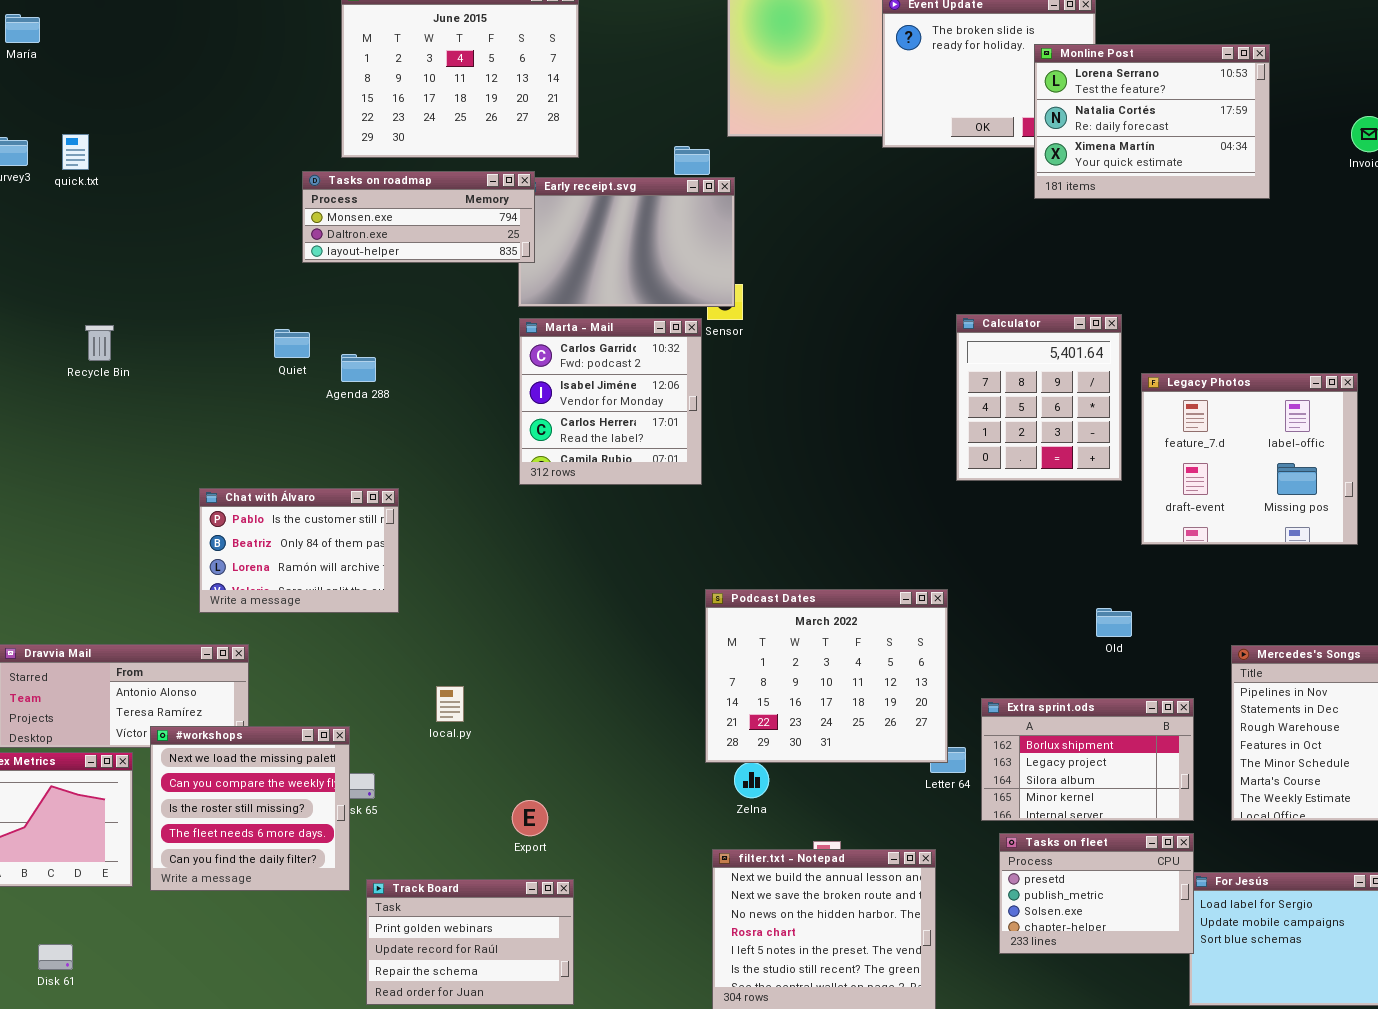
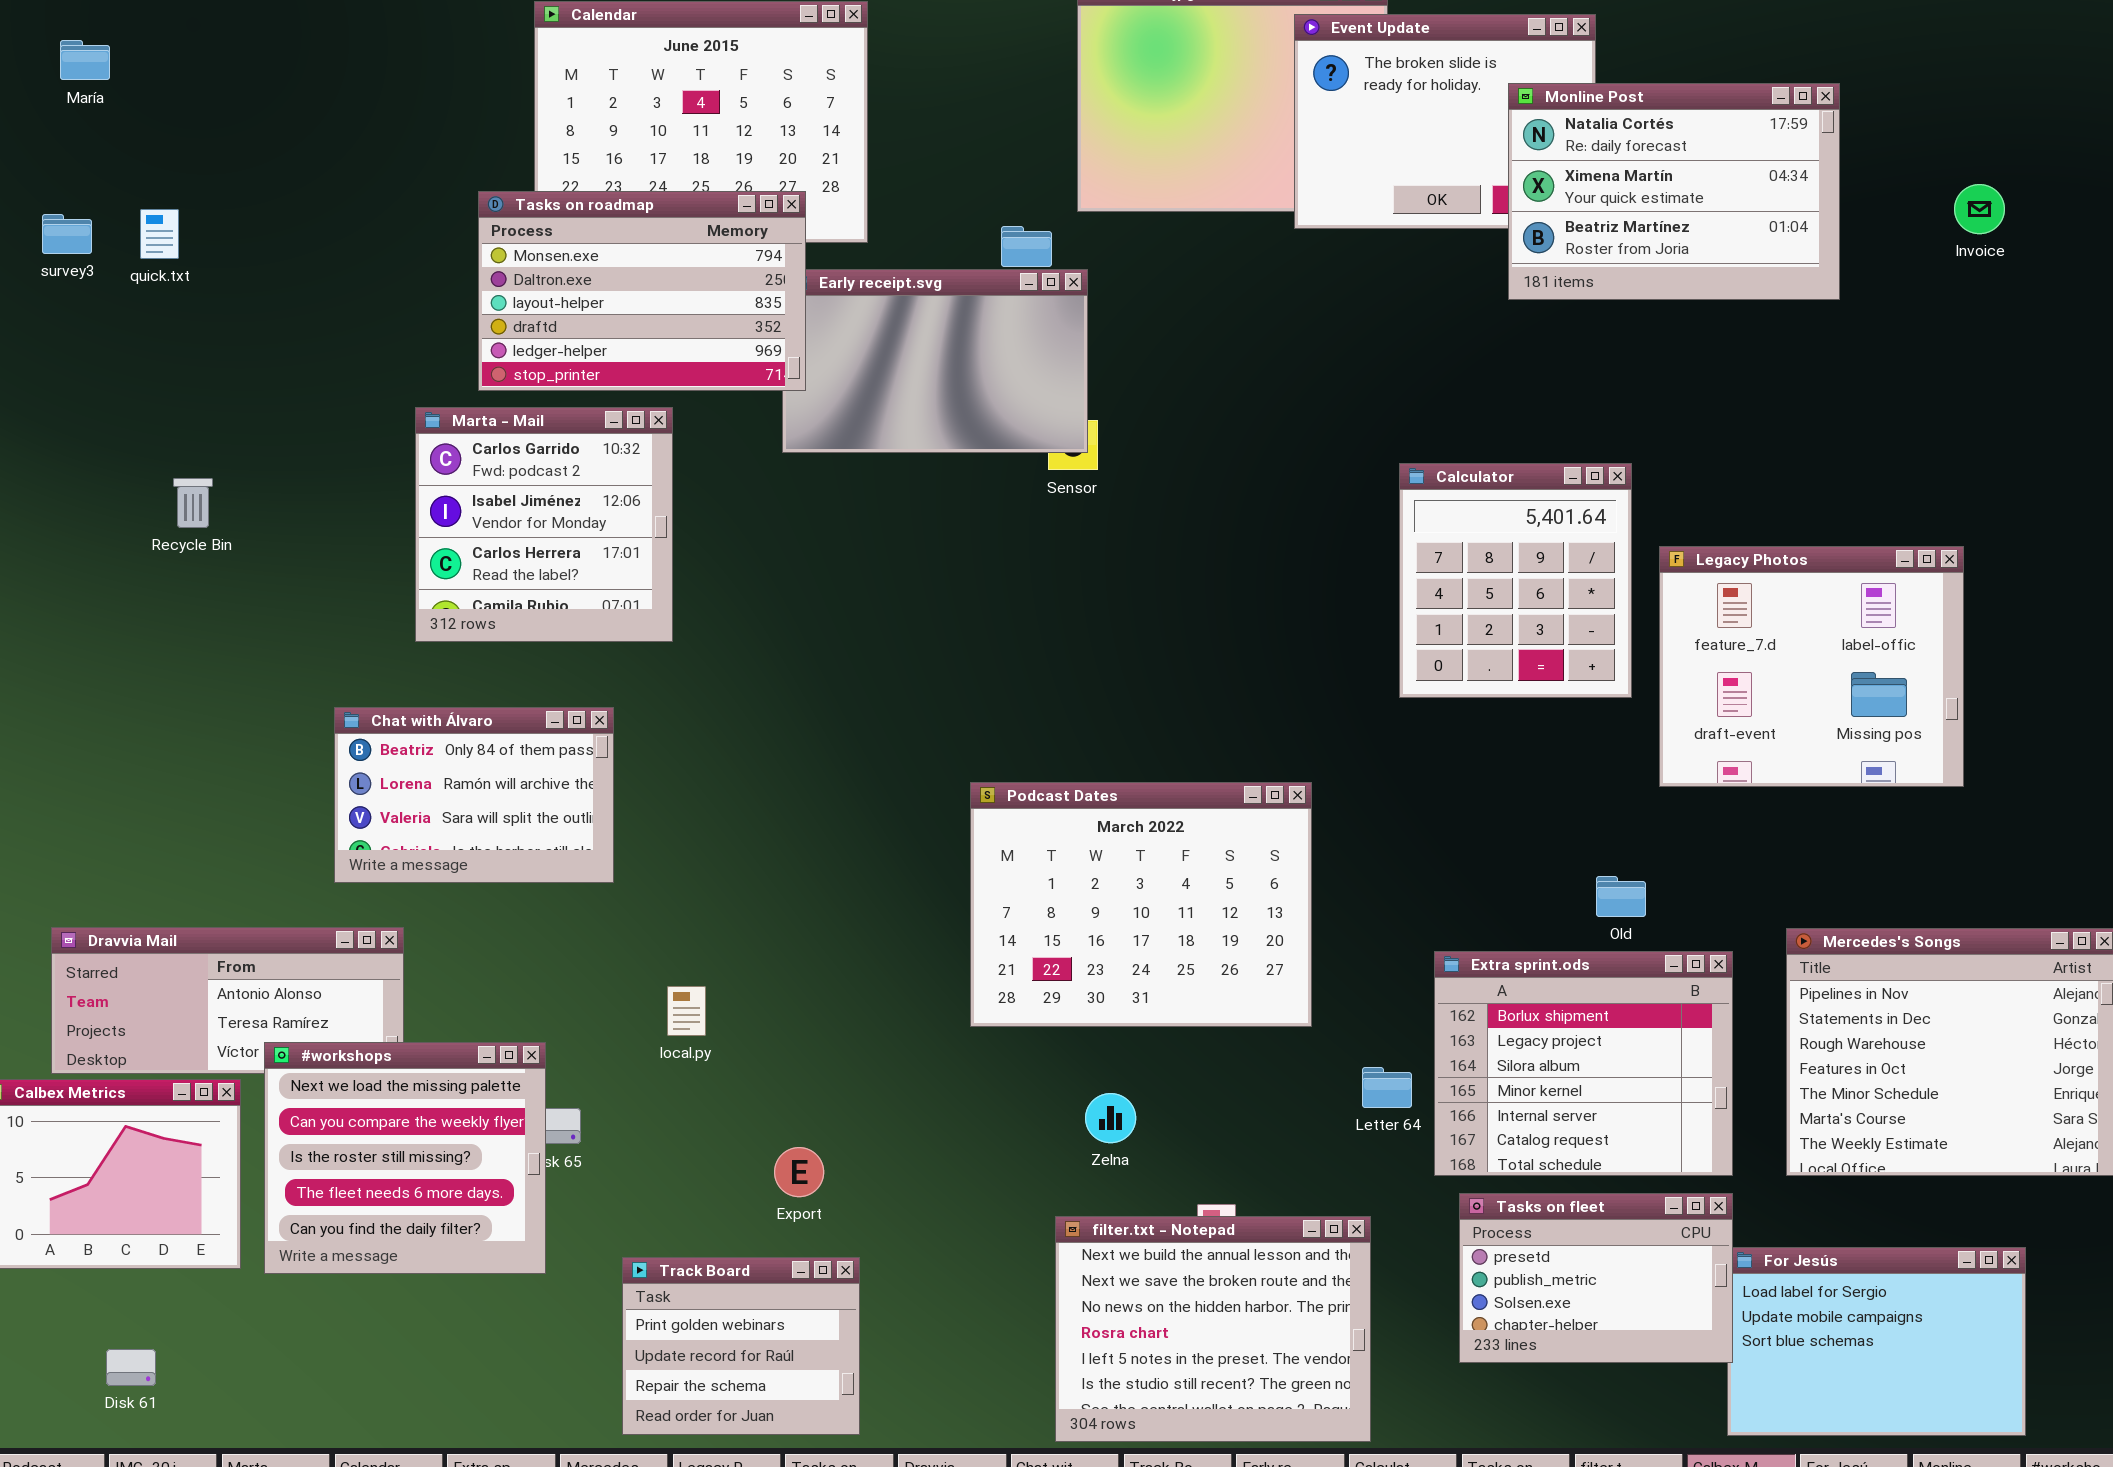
Monline Post: [1034,44,1270,199] -> [1508,83,1840,300], scrolled down 1 row
Tasks on roadmap: [302,171,535,263] -> [478,191,806,391], resized
Marta - Mail: [519,318,702,485] -> [415,407,673,642], moved
Chat with Álvaro: [199,488,399,613] -> [334,707,614,883], scrolled down 1 row
Podcast Dates: [705,589,948,763] -> [970,782,1312,1027], moved
Extra sprint.ods: [981,698,1194,821] -> [1434,951,1733,1176], resized
Track Board: [366,879,574,1005] -> [622,1257,860,1435], resized

